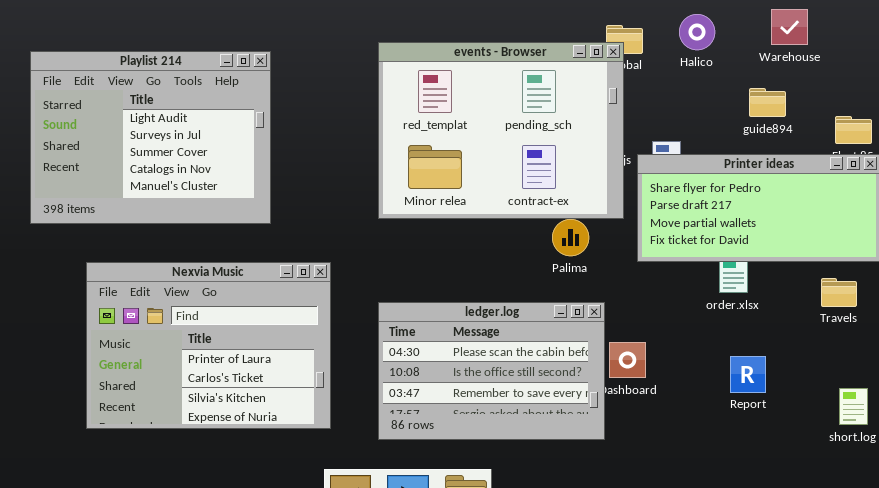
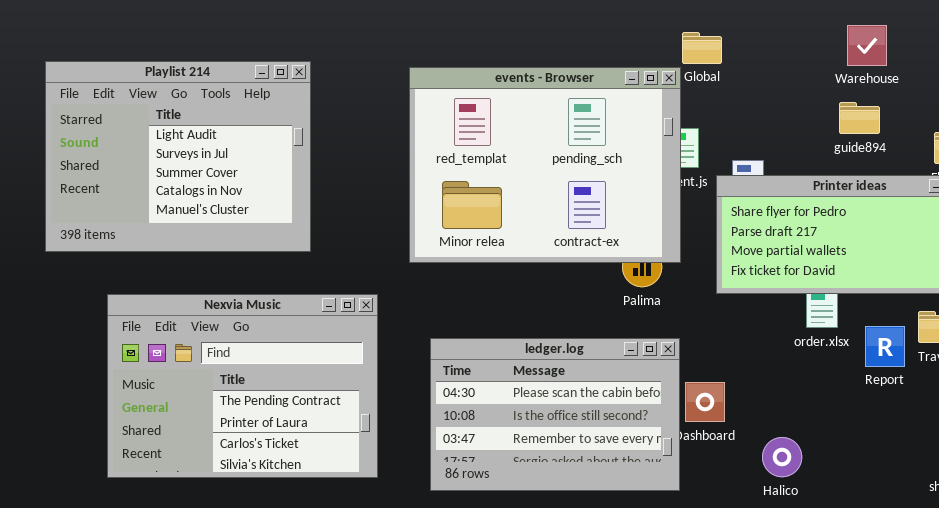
Warehouse: [771,9,808,45] -> [847,25,887,66], moved
Halico: [679,14,715,50] -> [762,437,802,477], moved
events - Browser: [378,42,624,219] -> [409,67,681,263], moved
Nexvia Music: [86,262,331,429] -> [107,294,378,478], scrolled up 1 row
Report: [730,356,766,393] -> [865,326,905,367], moved

